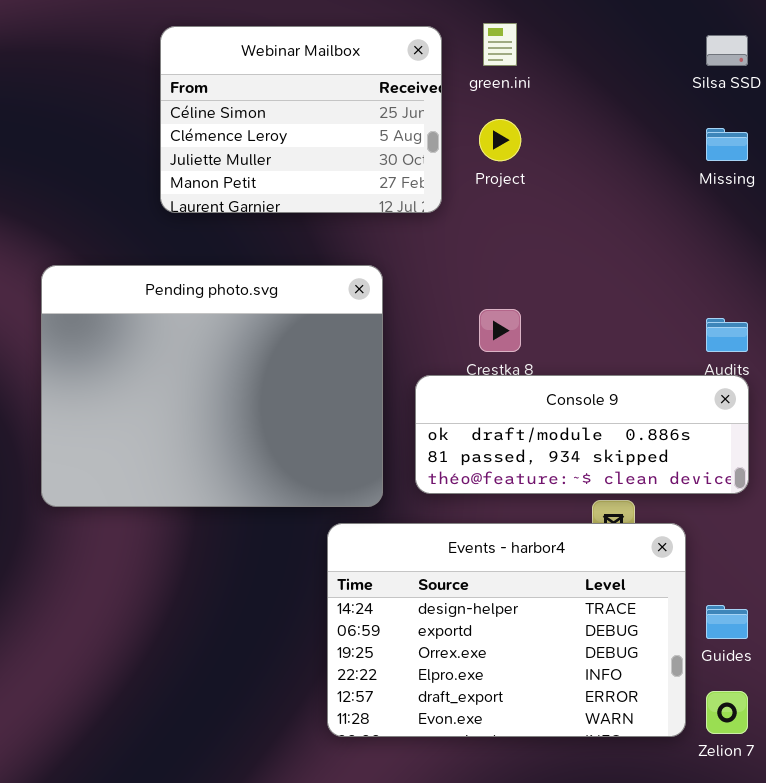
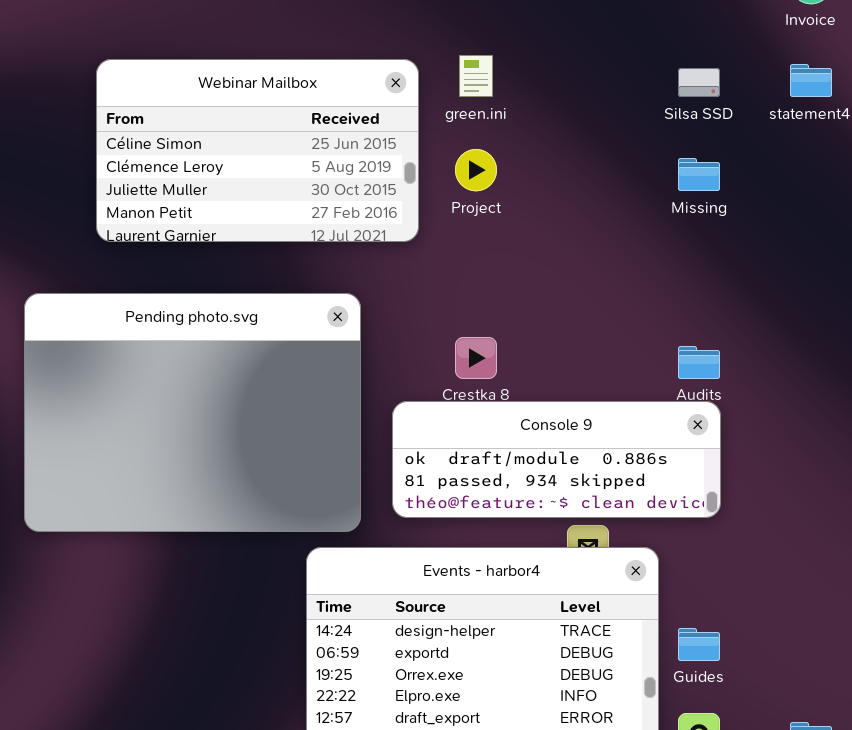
Webinar Mailbox: [160,26,442,213] -> [96,59,419,242], resized

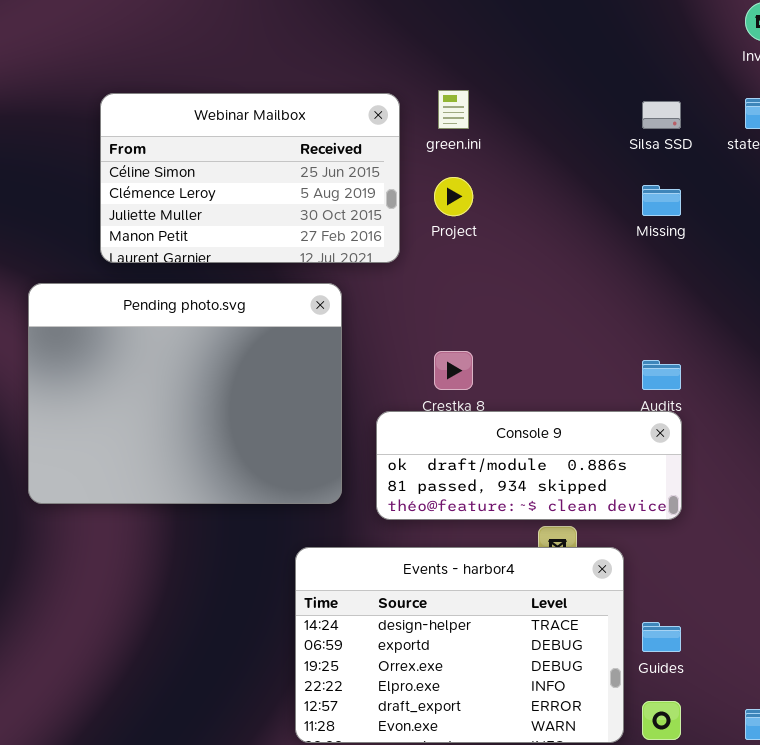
Pending photo.svg: [24,293,361,532] -> [28,283,342,504], moved

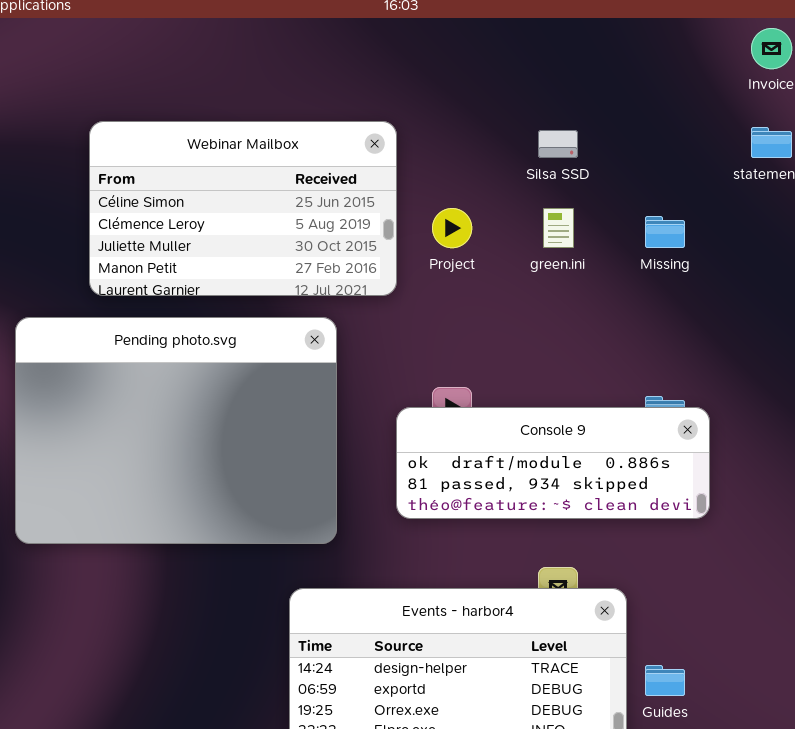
green.ini: [438,90,469,129] -> [543,208,574,248], moved
Silsa SSD: [642,101,681,129] -> [538,130,578,158], moved
Console 9: [376,411,682,520] -> [396,407,710,519], moved

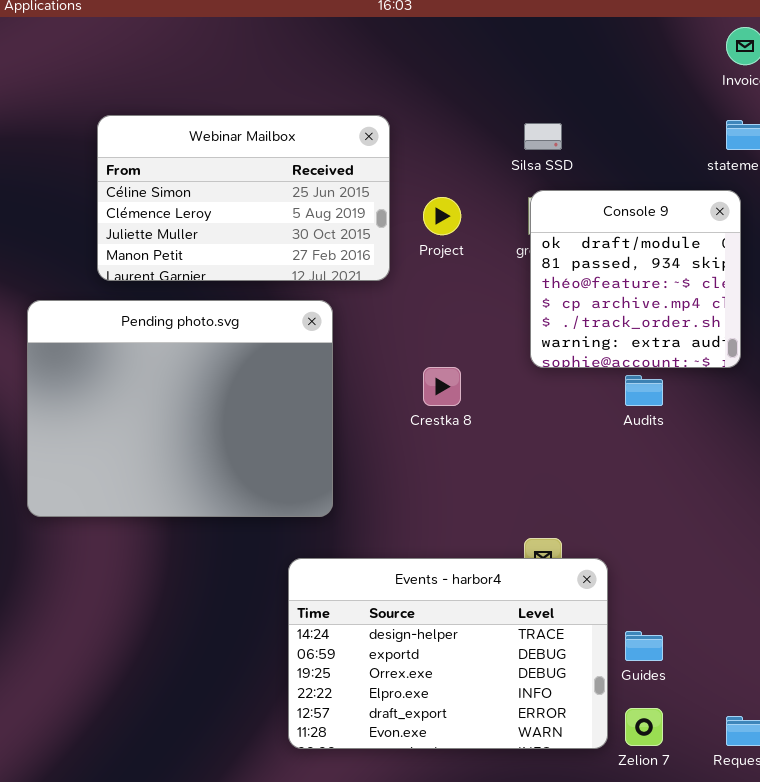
Console 9: [396,407,710,519] -> [530,190,741,368], moved, resized

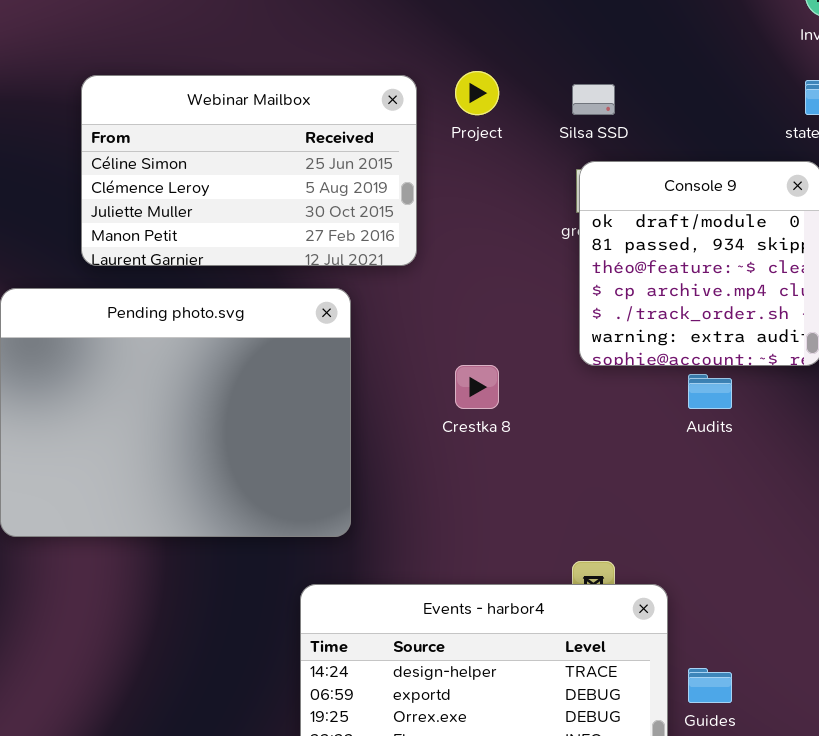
Project: [423,197,461,235] -> [455,71,499,115], moved

